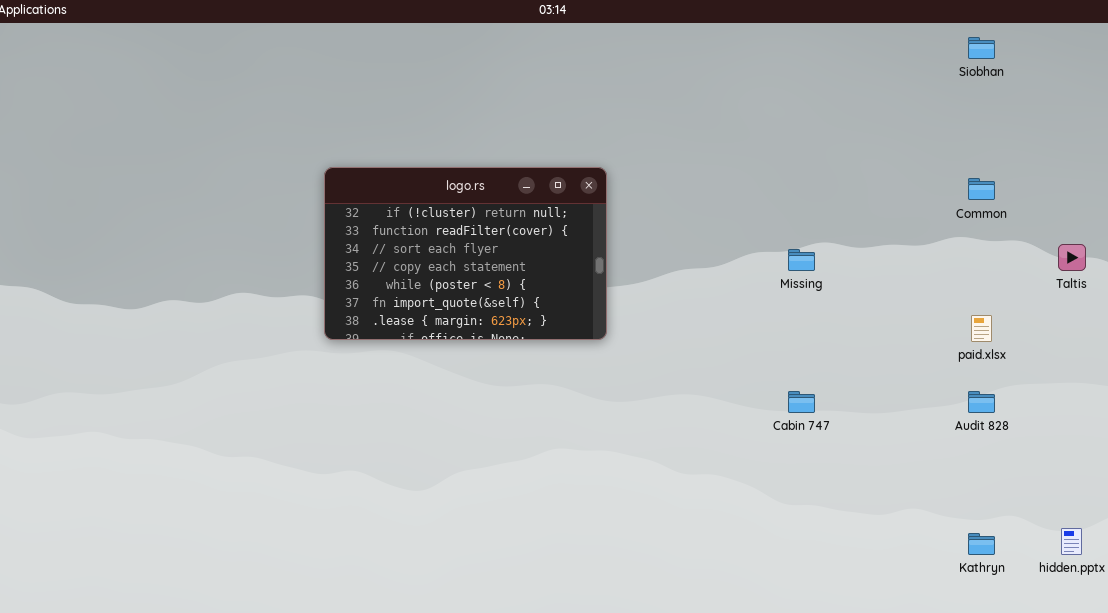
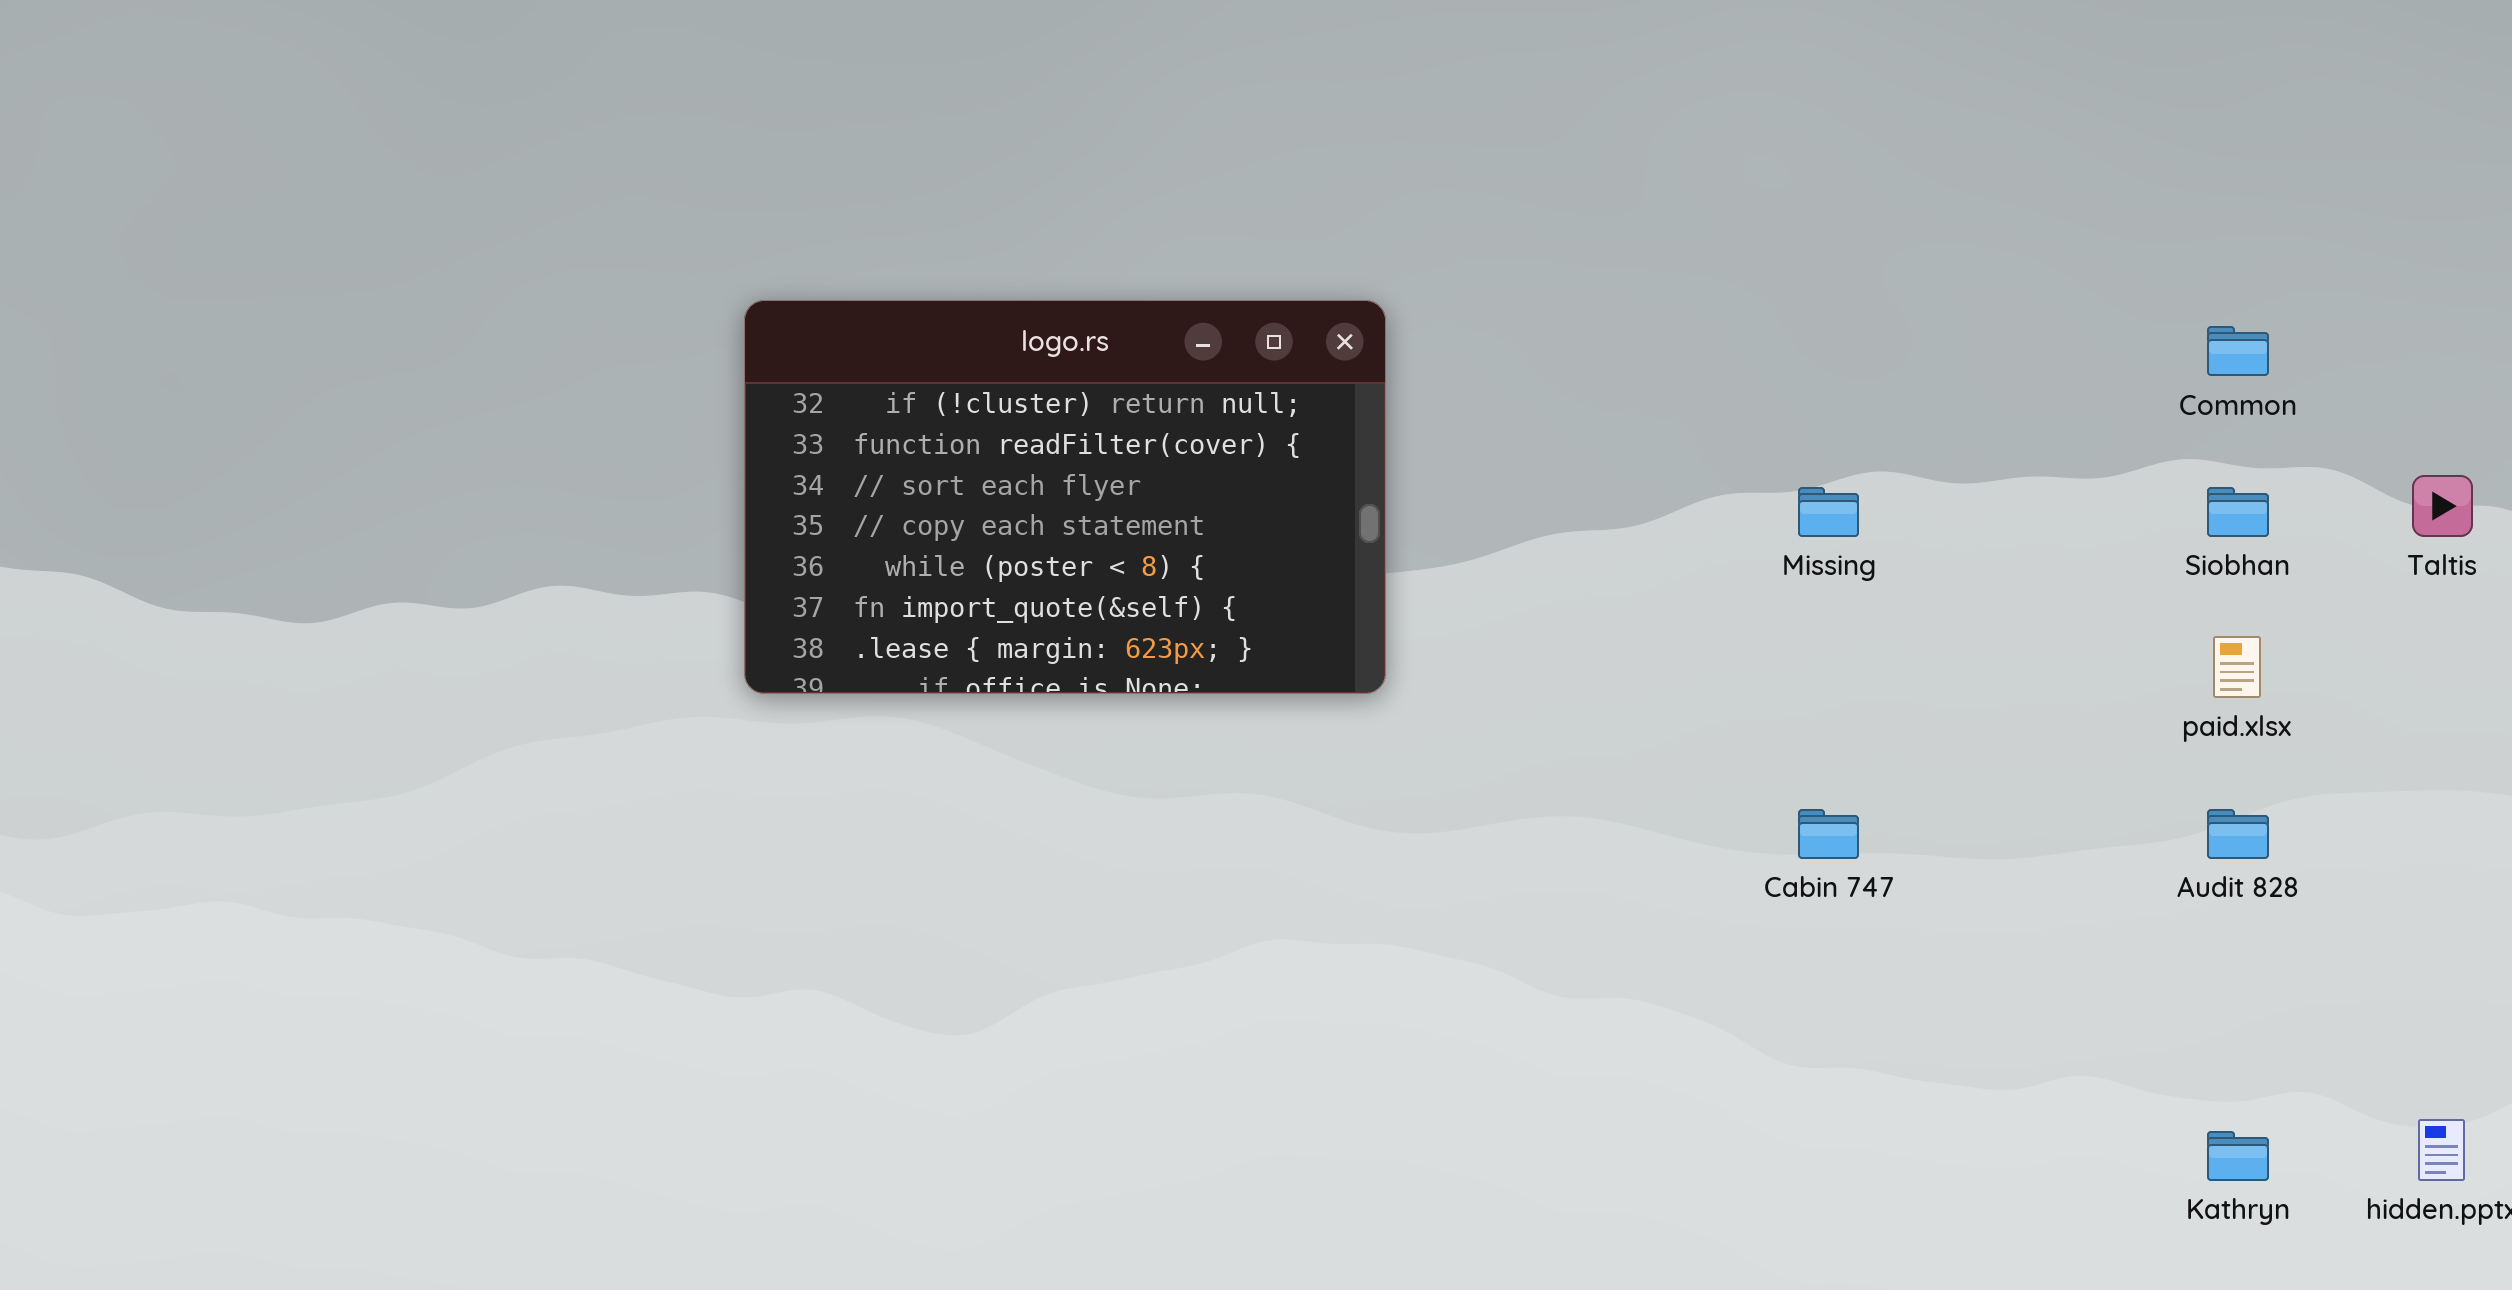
Siobhan: [968,37,995,59] -> [2207,487,2269,537], moved

